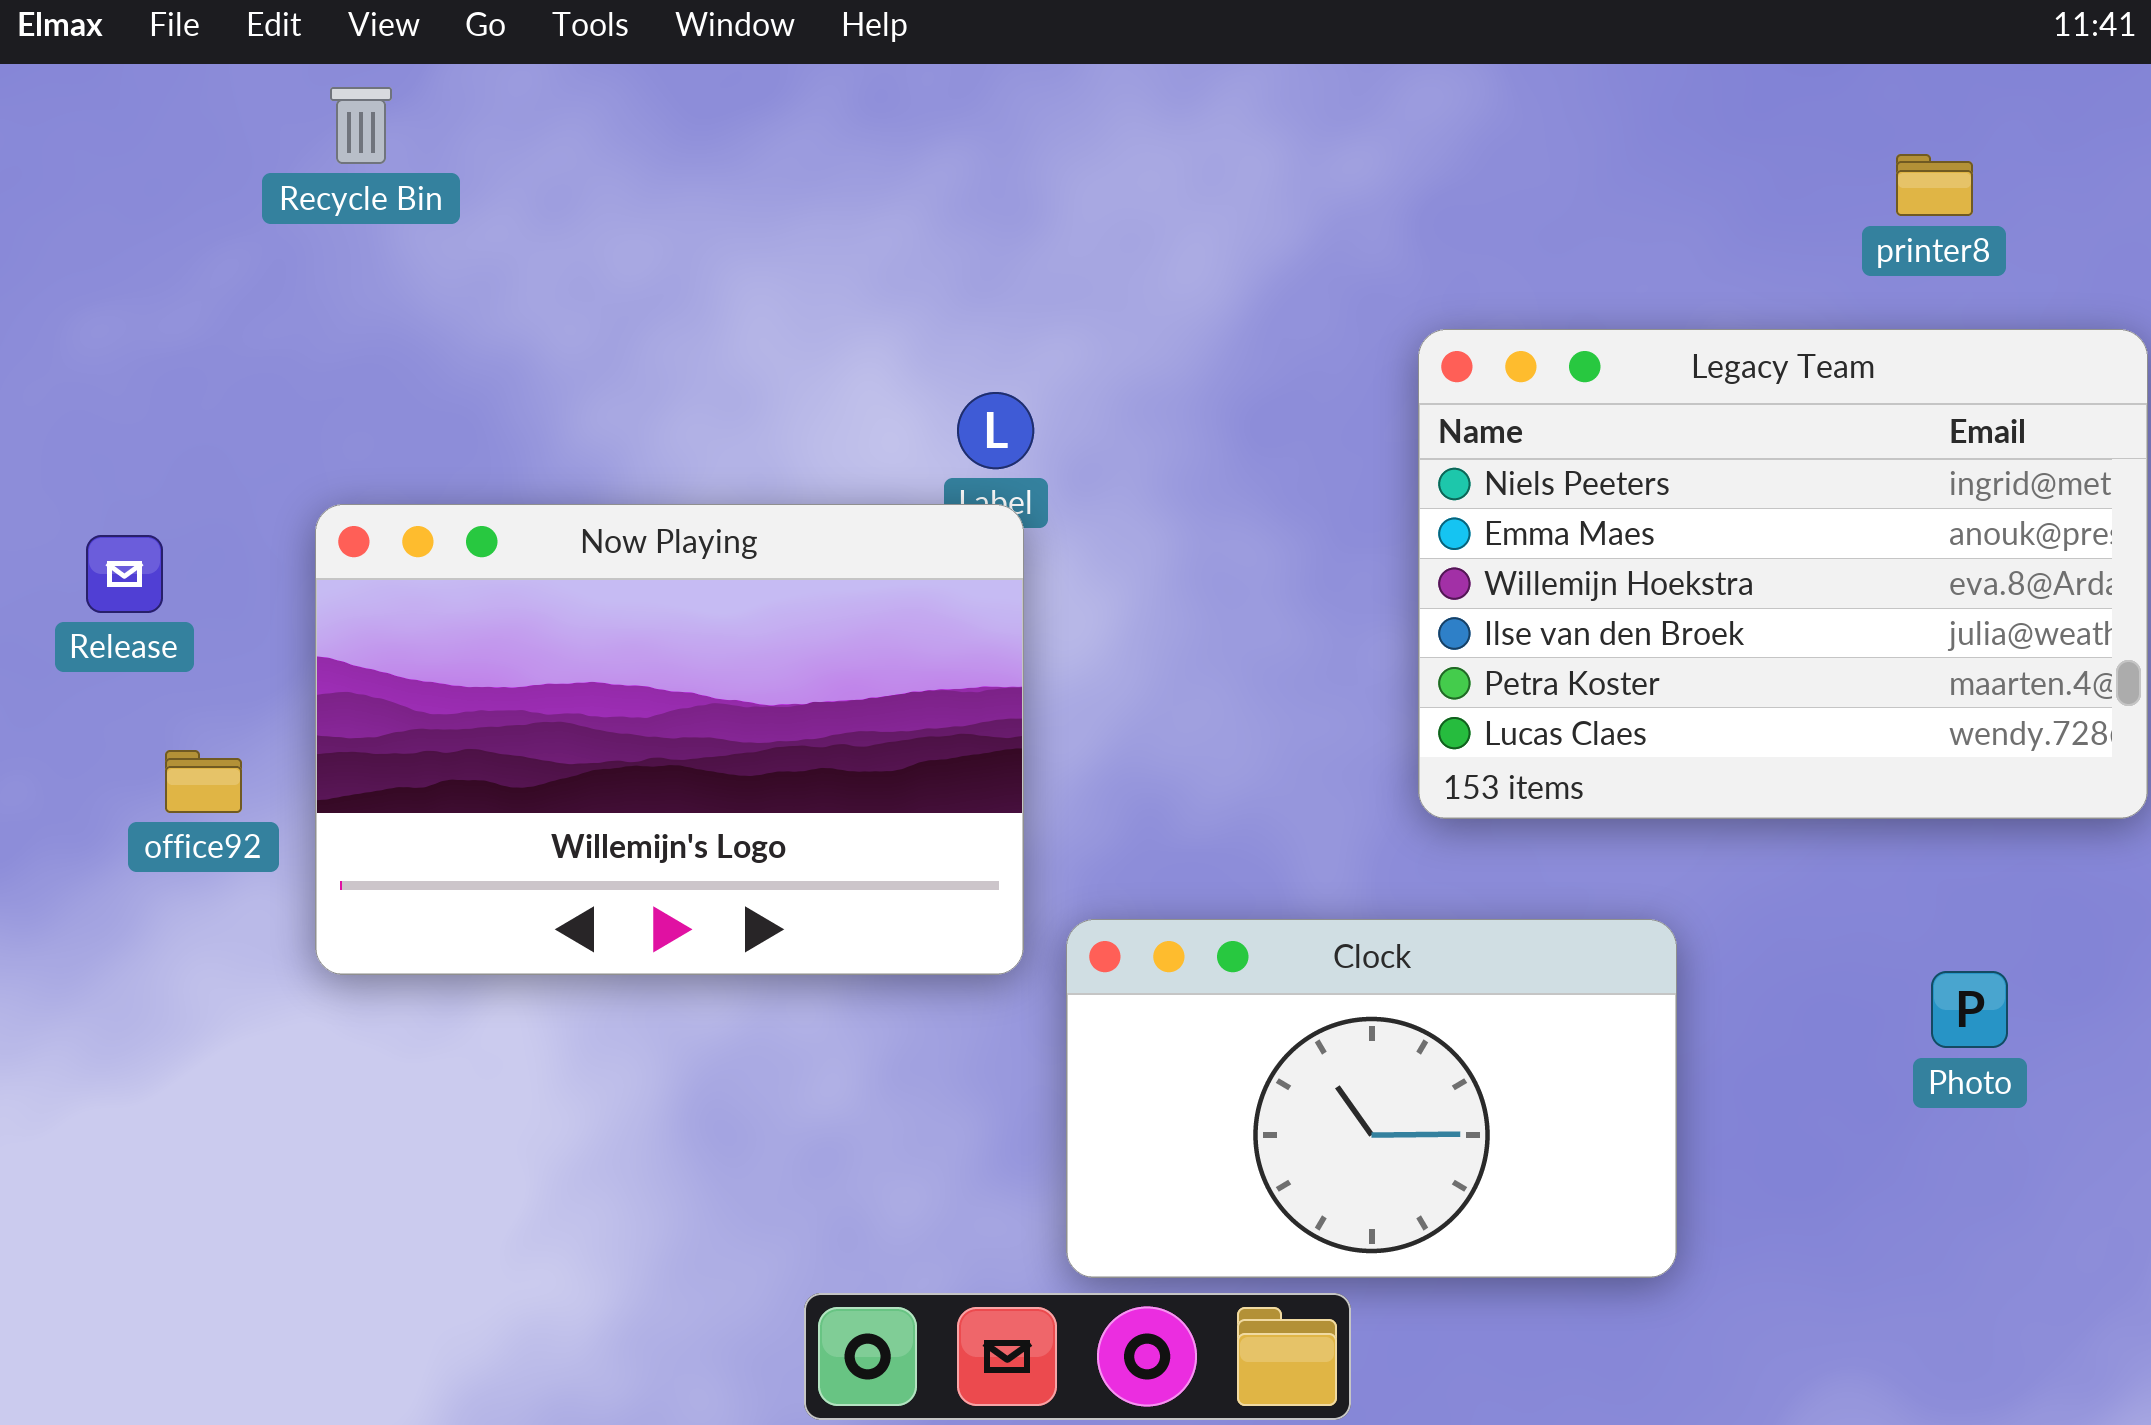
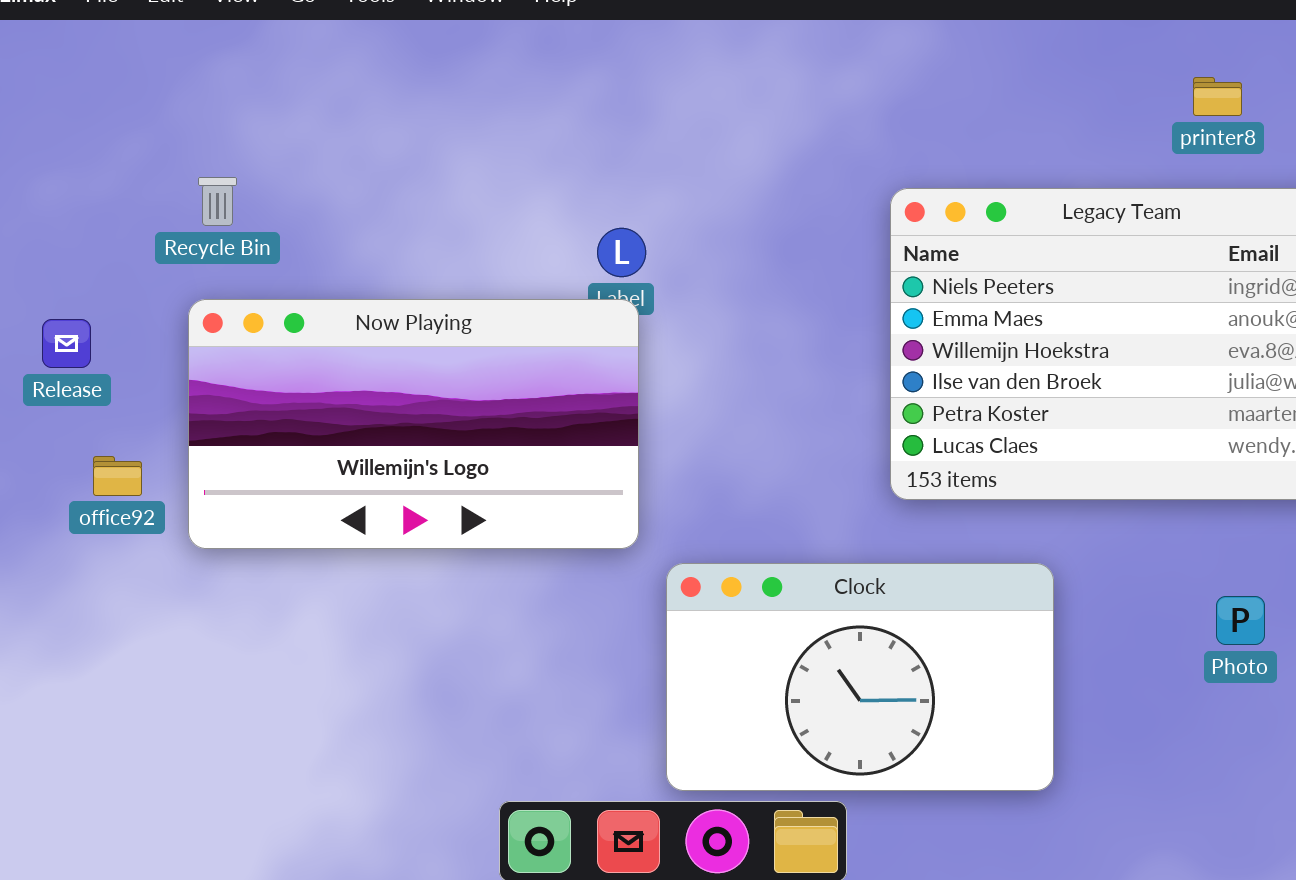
Recycle Bin: [330,87,392,164] -> [198,177,237,226], moved
Now Playing: [315,504,1024,975] -> [188,299,639,549], resized

